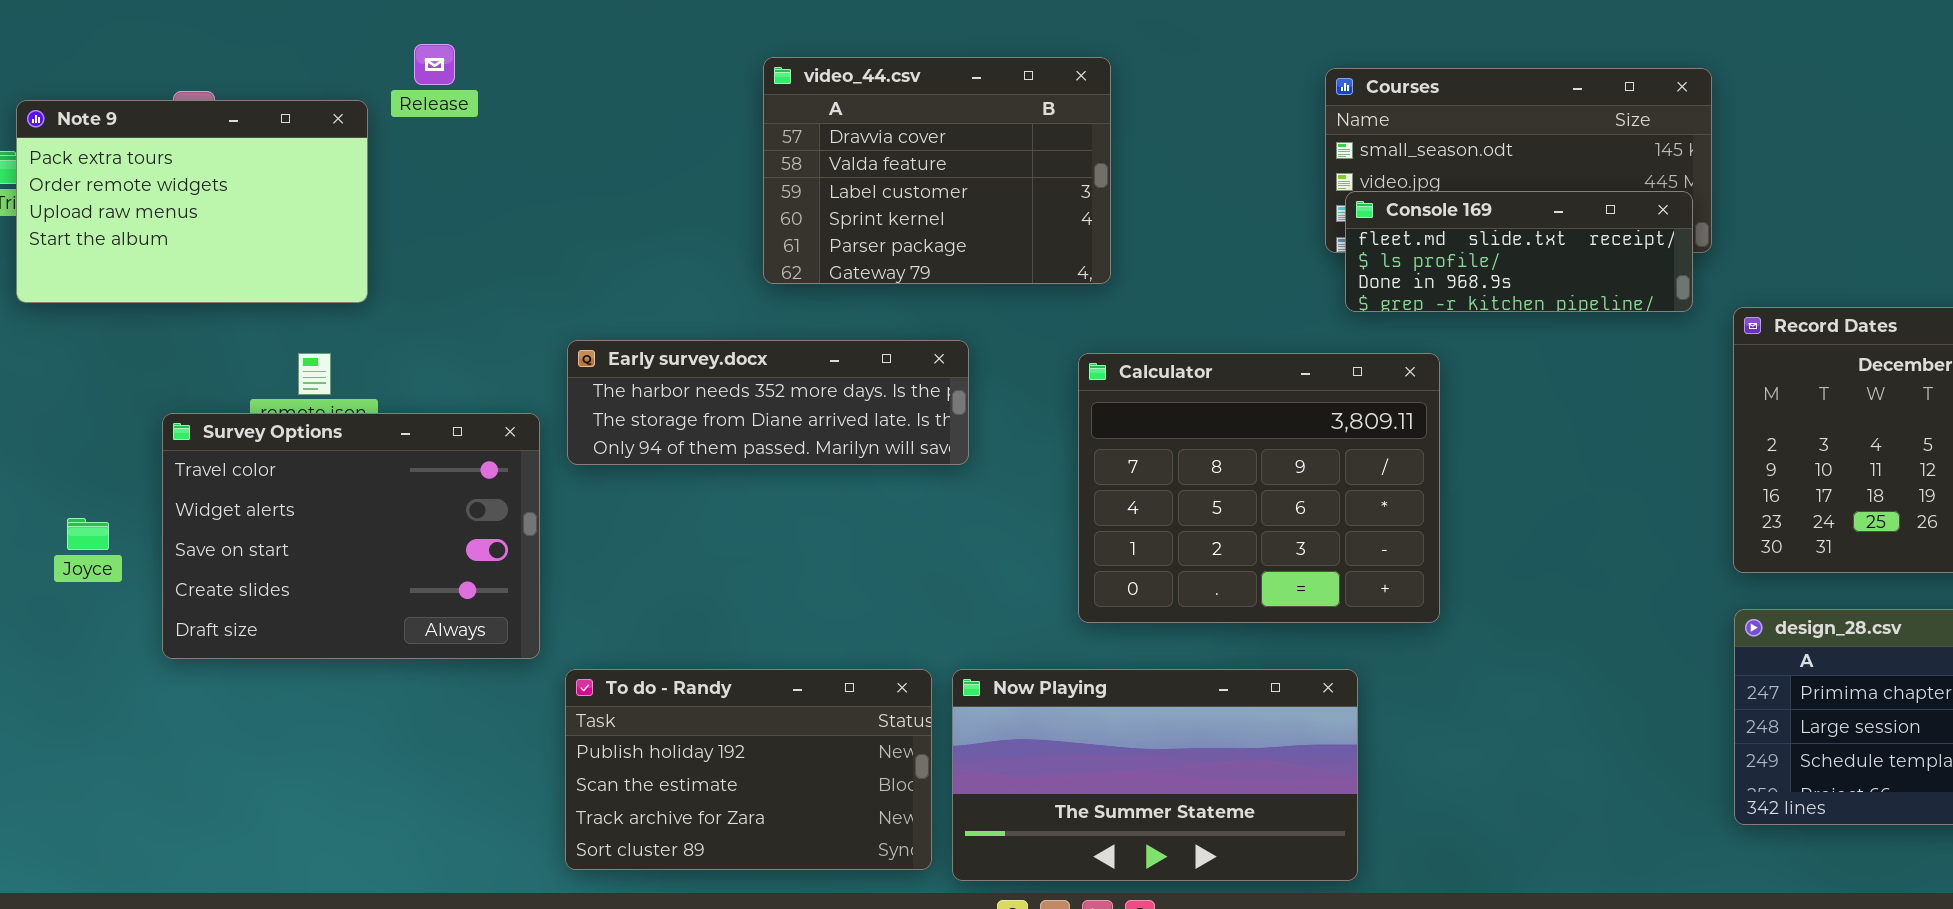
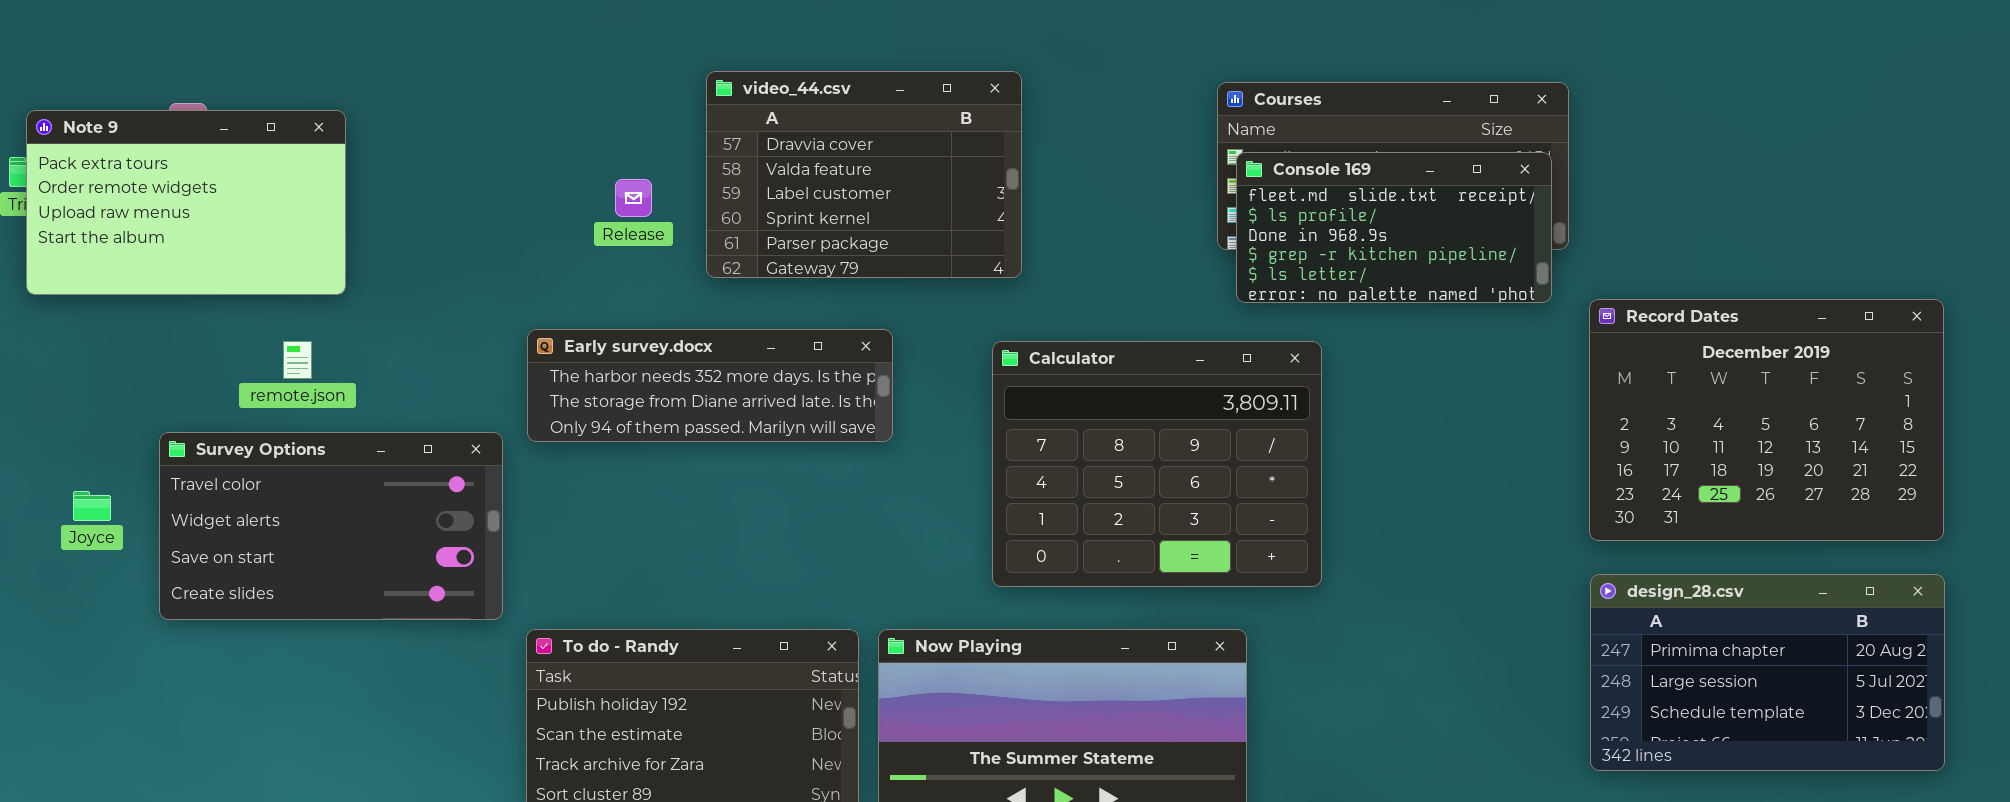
Release: [414,44,455,85] -> [615,179,652,217], moved
Console 169: [1345,191,1693,312] -> [1236,152,1552,303], resized
Survey Options: [162,413,540,659] -> [159,432,503,620], resized

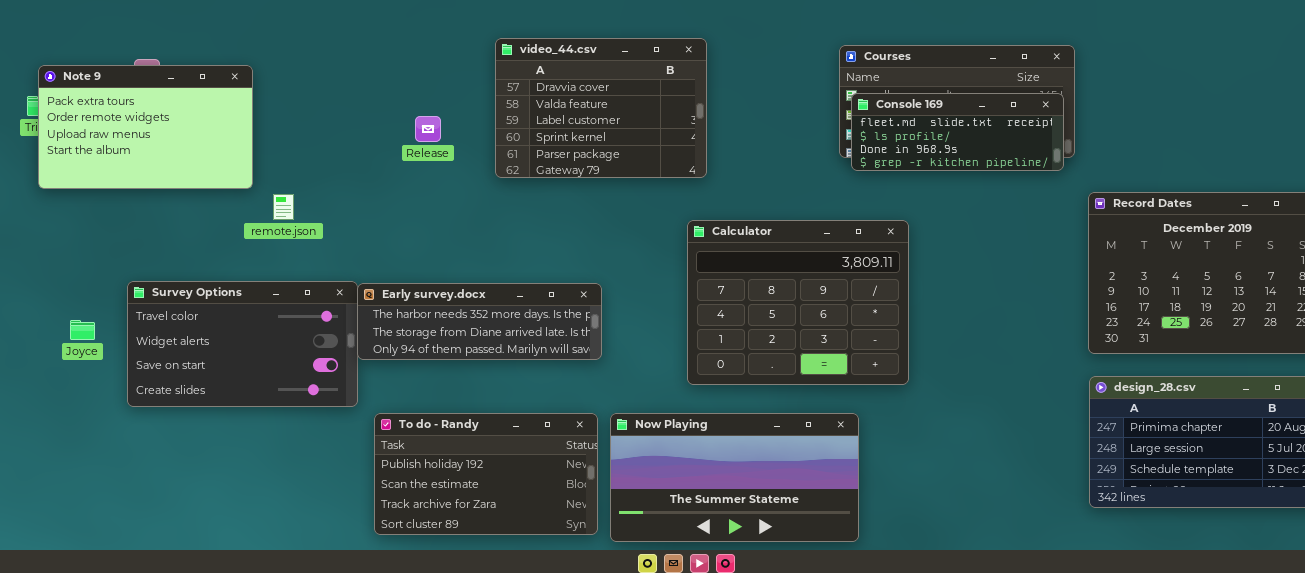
Console 169: [1236,152,1552,303] -> [851,93,1064,171], resized
Release: [615,179,652,217] -> [415,116,441,142], moved
Early survey.docx: [527,329,893,442] -> [357,283,602,360], moved
remote.json: [283,341,312,379] -> [273,194,294,220], moved

